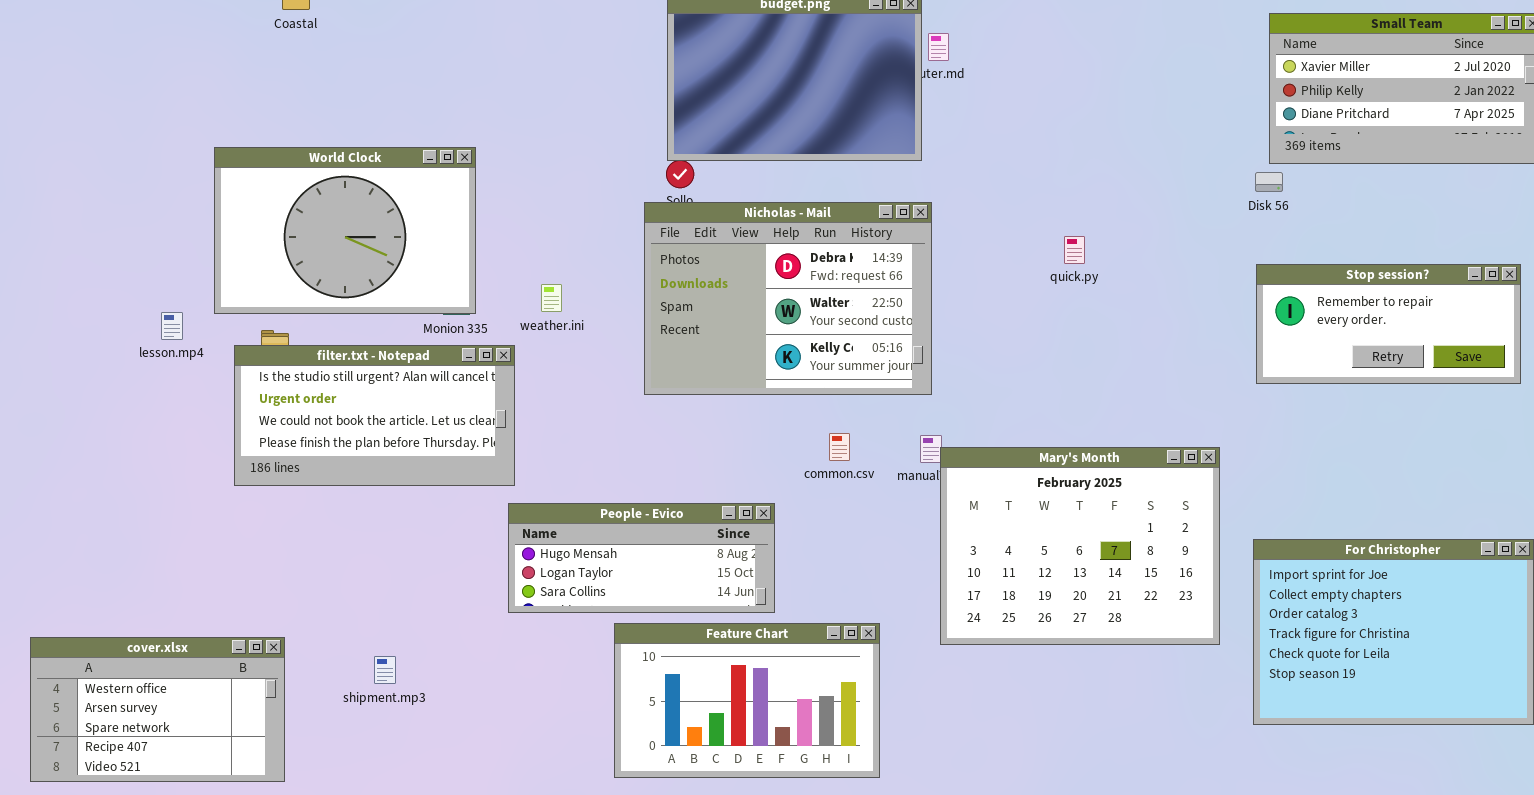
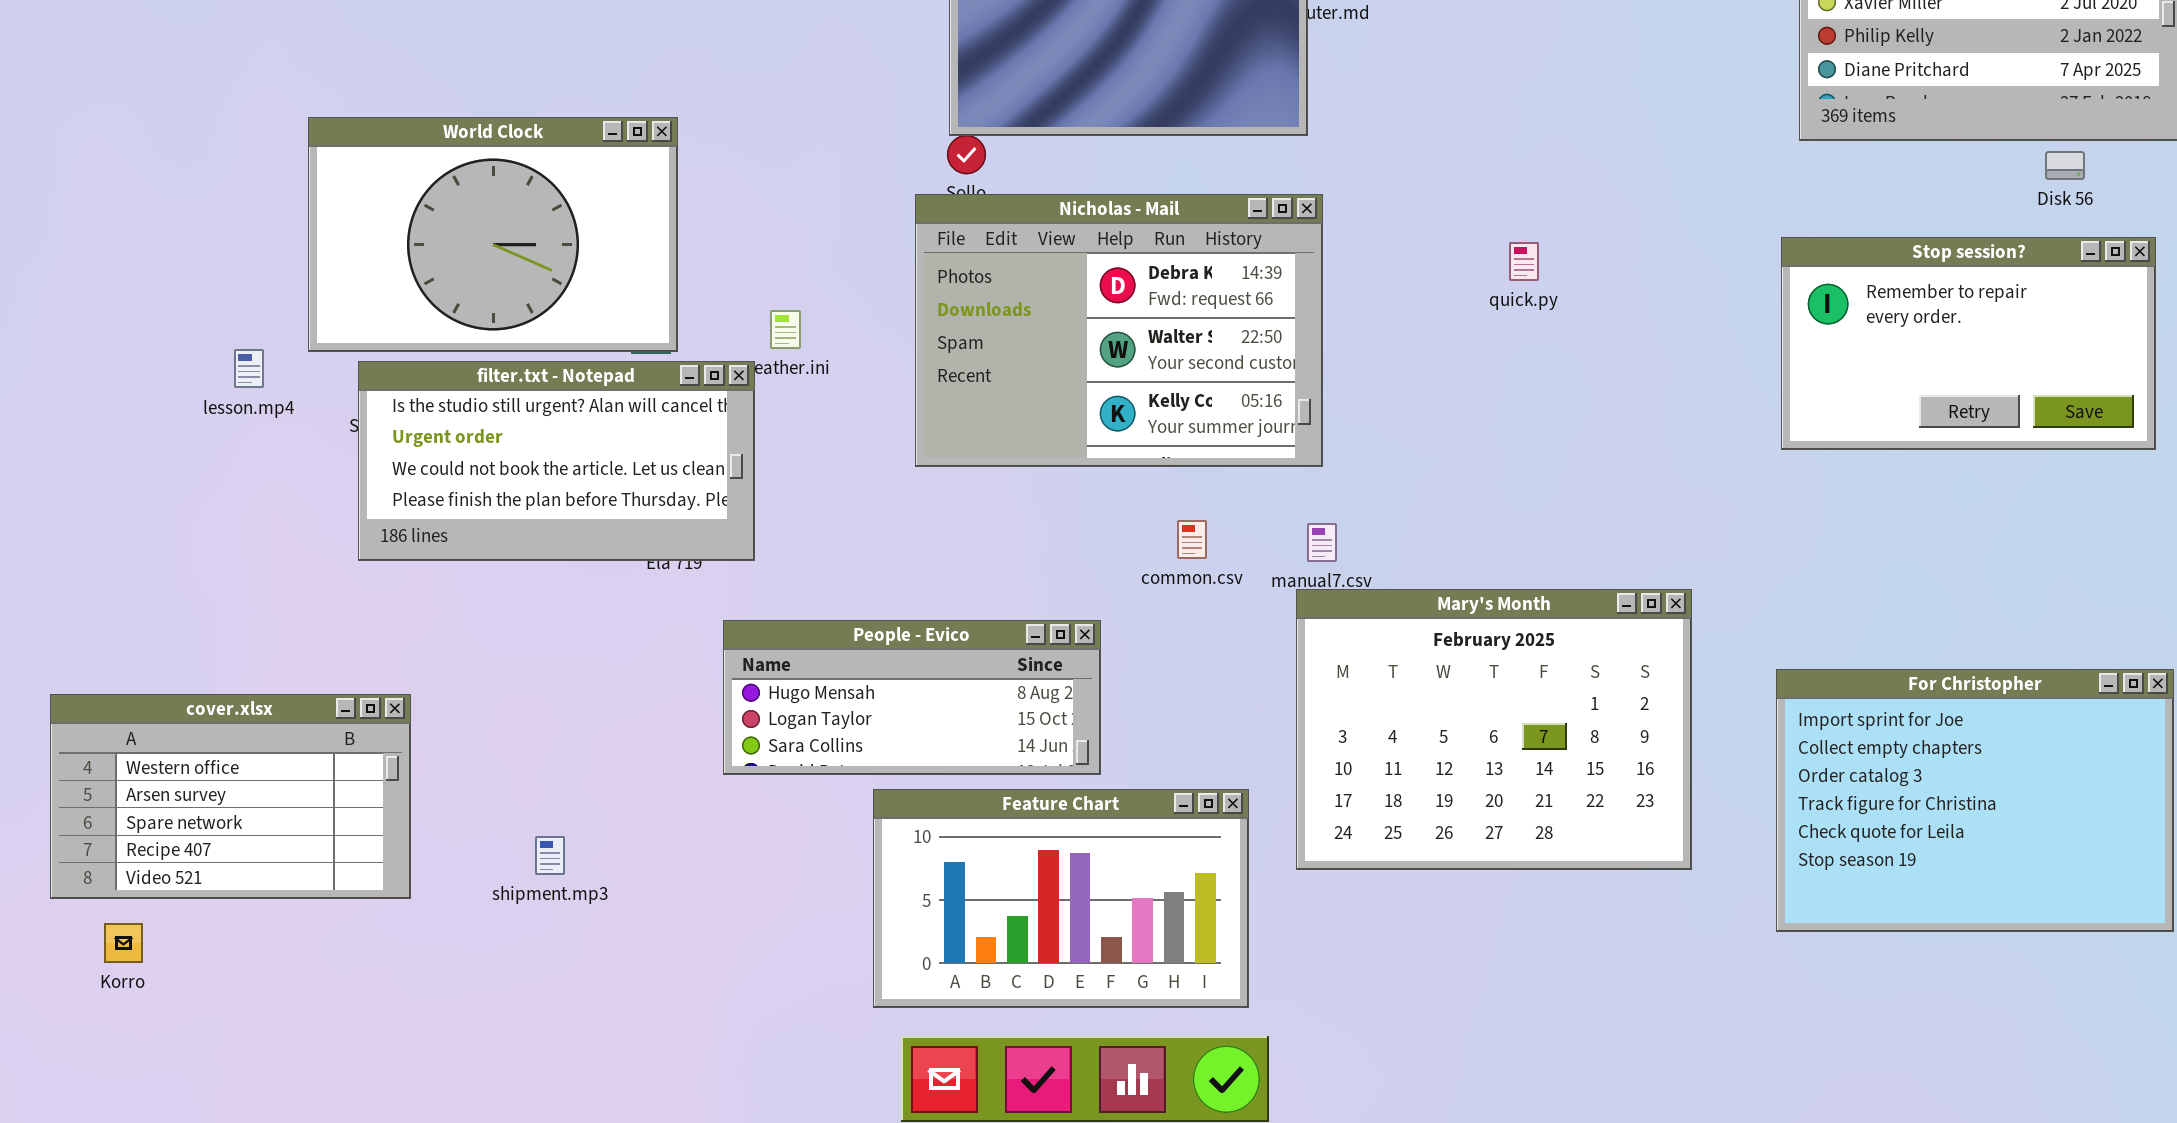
Disk 56: [1255,172,1283,192] -> [2045,151,2085,180], moved
Stop session?: [1256,264,1521,384] -> [1781,237,2156,450], resized
filter.txt - Notepad: [234,345,515,486] -> [358,361,755,561], moved
Mary's Month: [940,447,1220,645] -> [1296,589,1692,870], moved
cover.xlsx: [30,637,285,782] -> [50,694,411,899], moved

